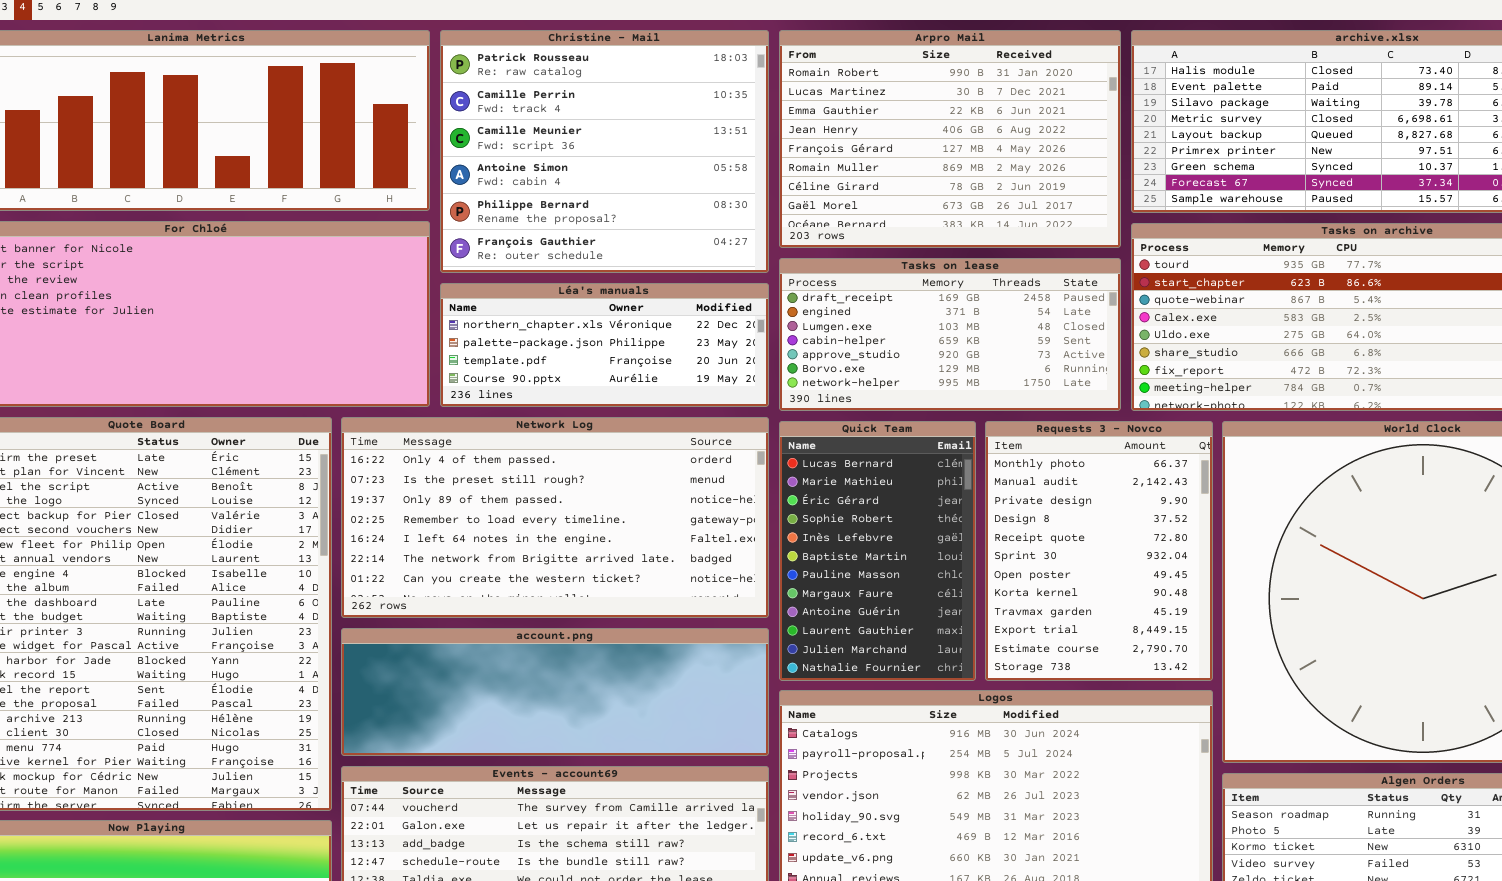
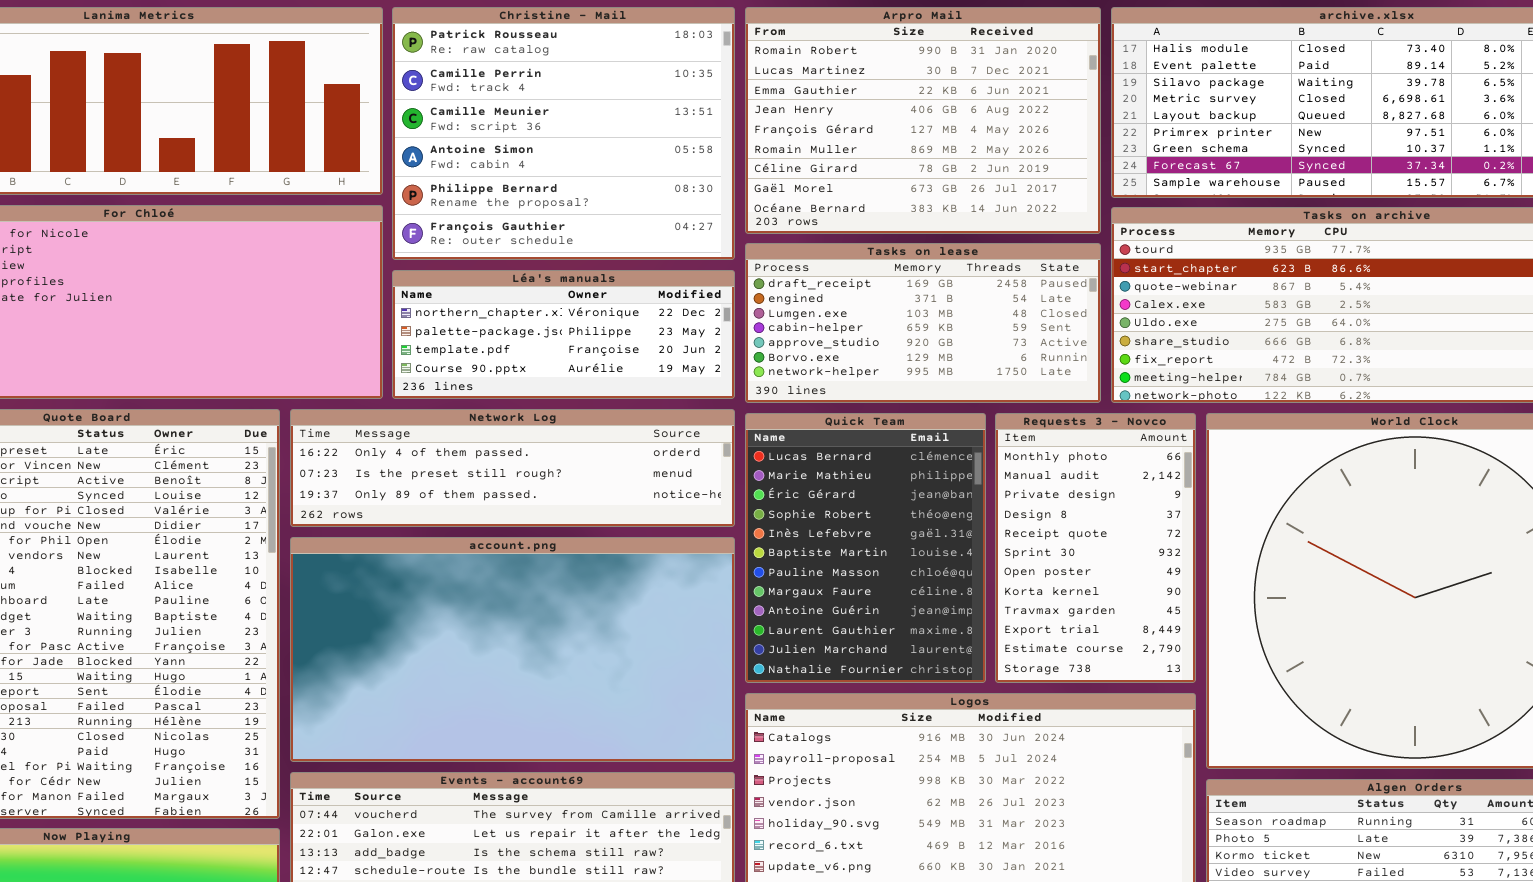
Network Log: [341,417,769,618] -> [290,409,735,527], resized
Quick Team: [779,421,976,681] -> [745,413,986,683], resized
Requests 3 - Novco: [985,421,1213,681] -> [995,413,1196,683], resized
account.png: [341,628,769,756] -> [290,537,735,762], resized

